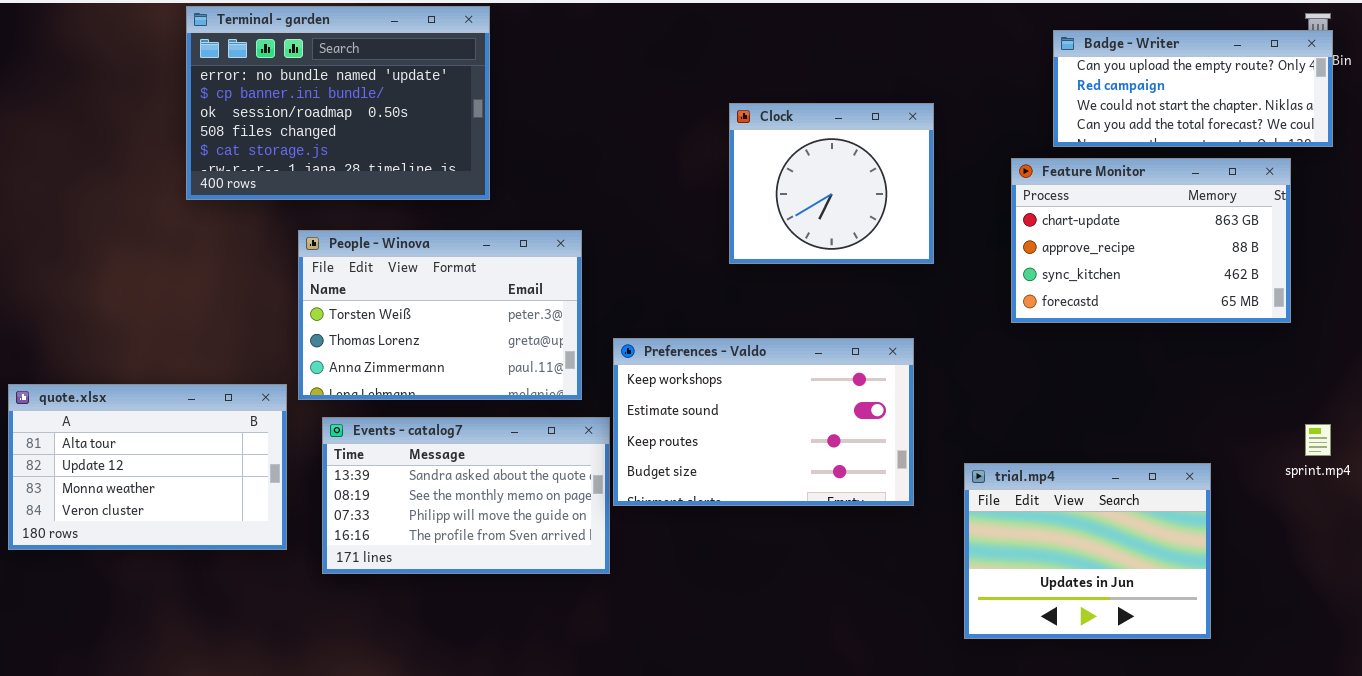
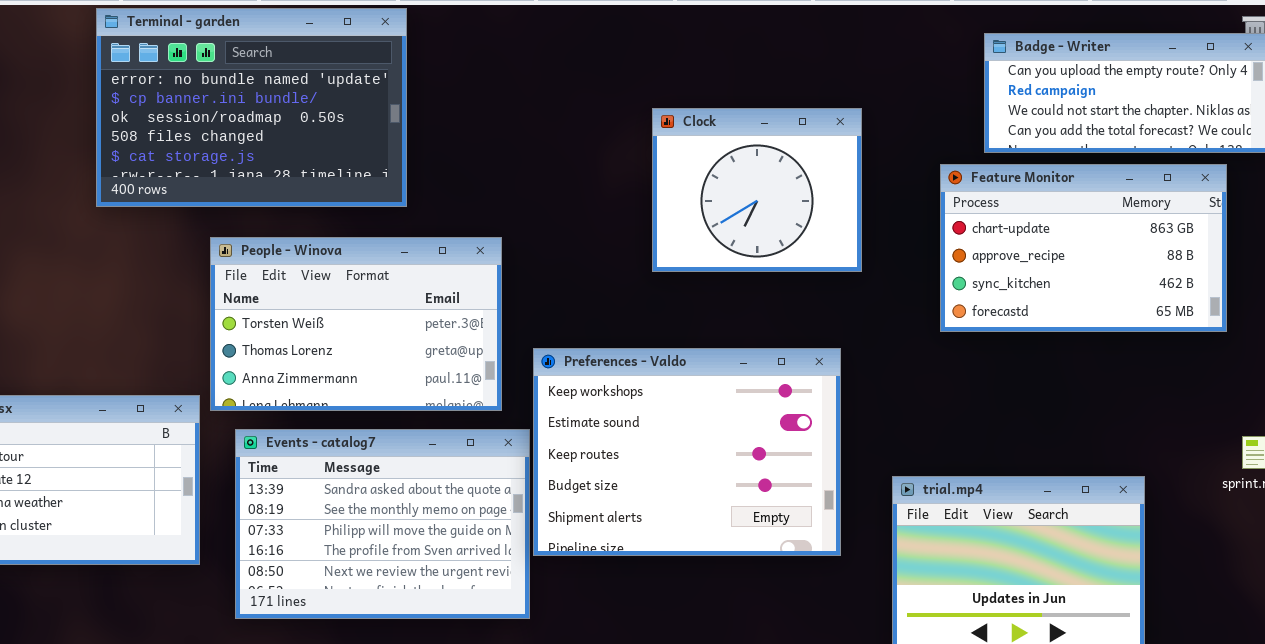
Preferences - Valdo: [613,338,914,506] -> [533,348,841,556], resized
Events - catalog7: [322,417,610,574] -> [235,429,530,619], resized

